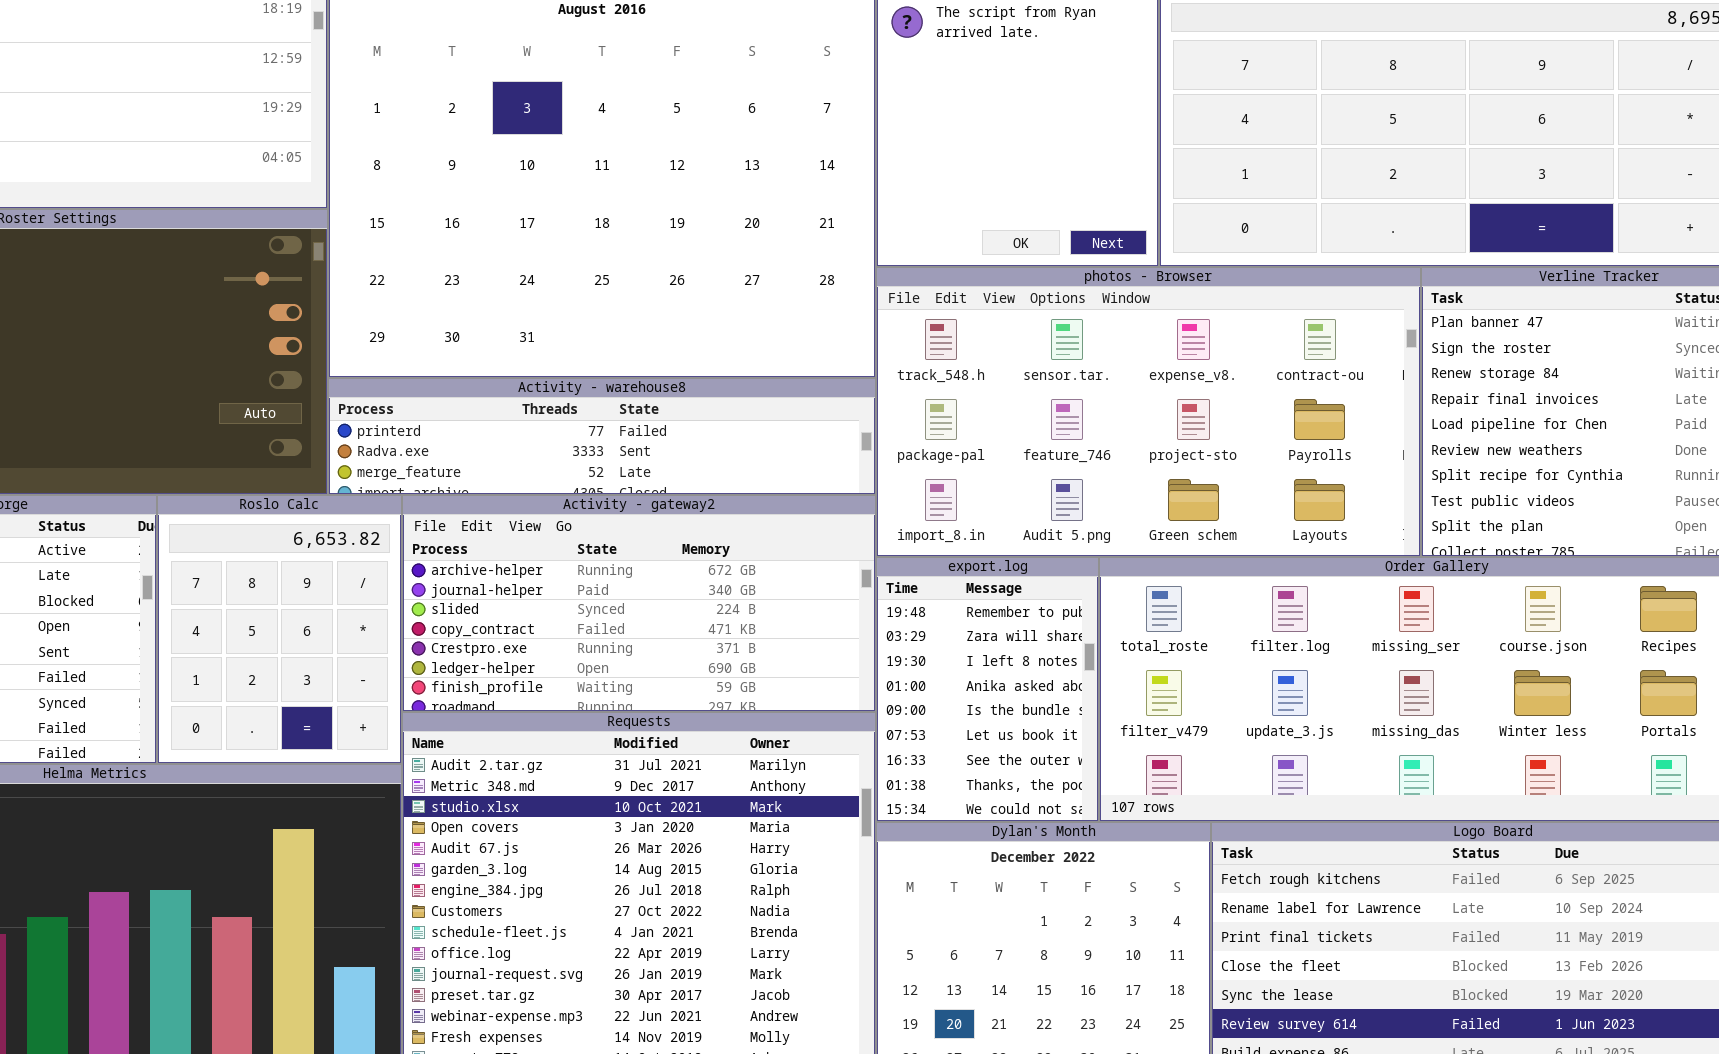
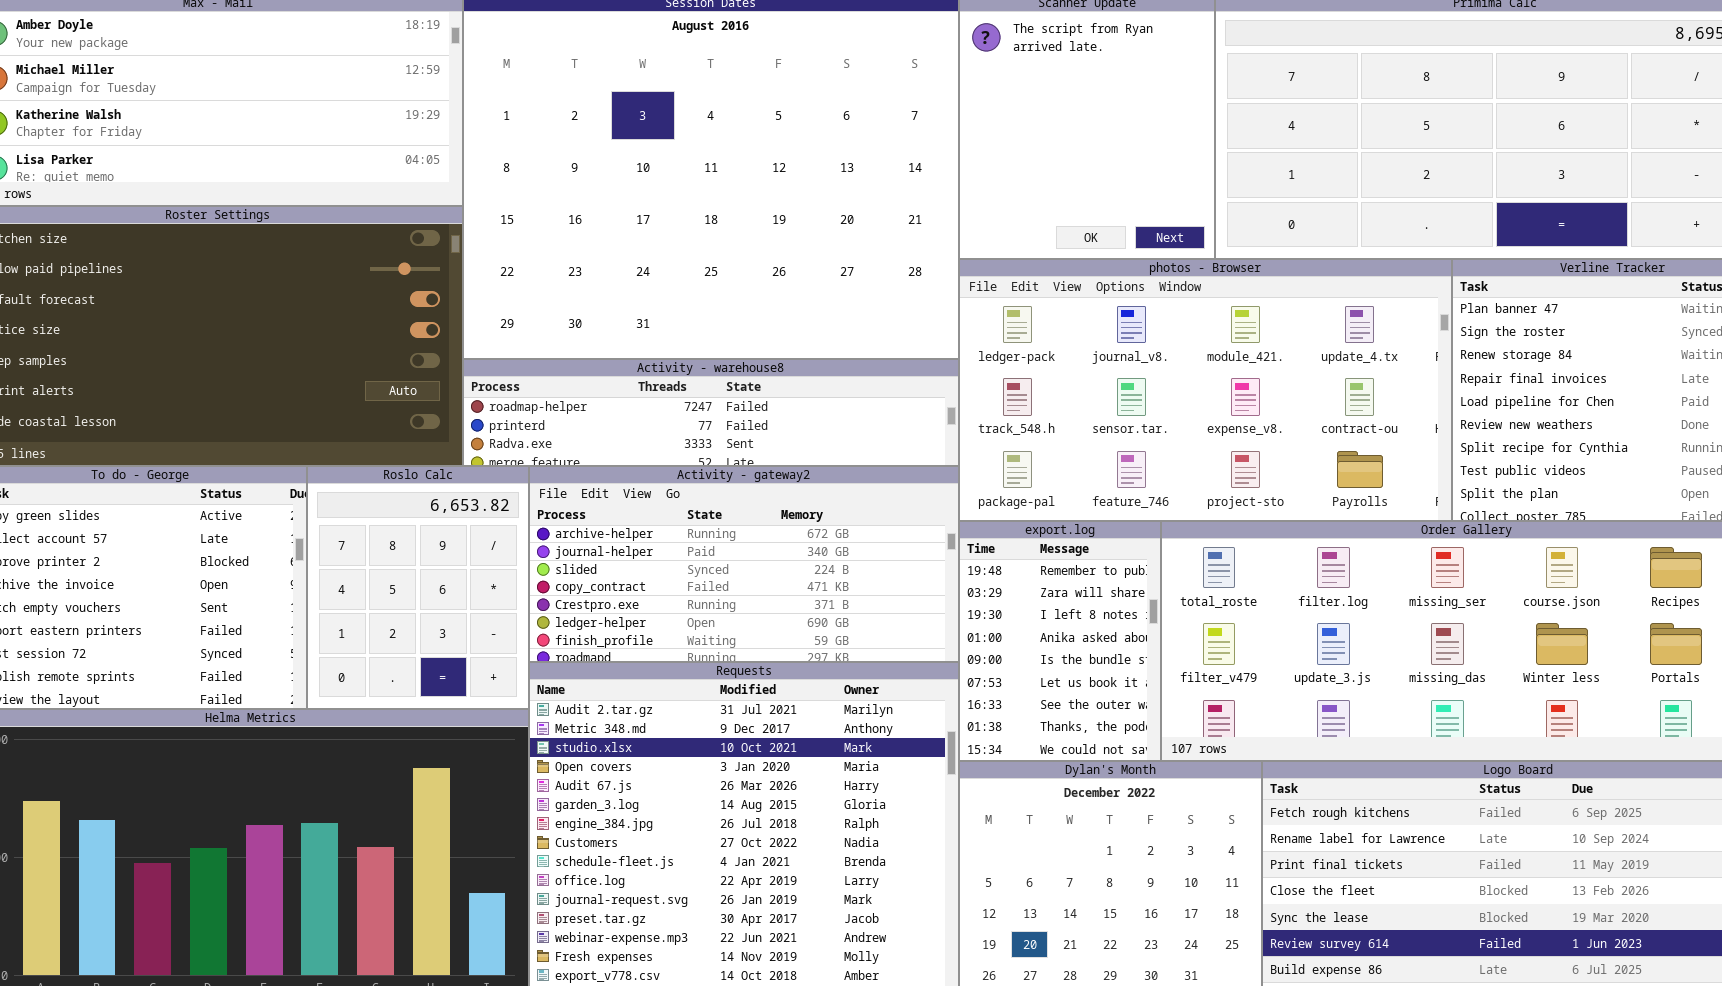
photos - Browser: [876,267,1421,557] -> [959,259,1452,521], scrolled up 1 row
Activity - warehouse8: [328,378,876,495] -> [463,359,959,466], scrolled up 1 row

